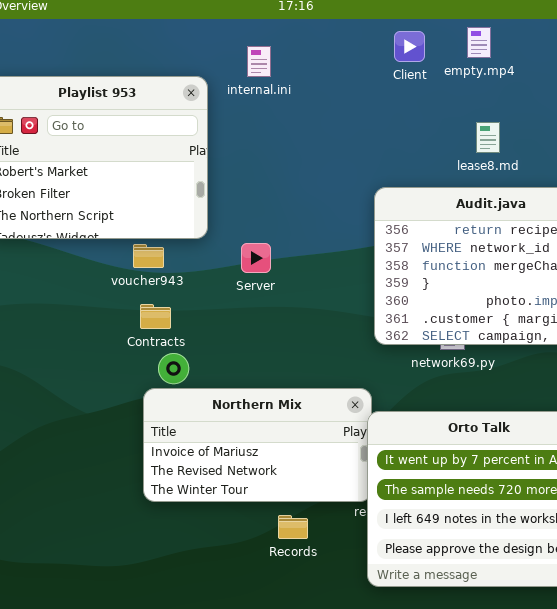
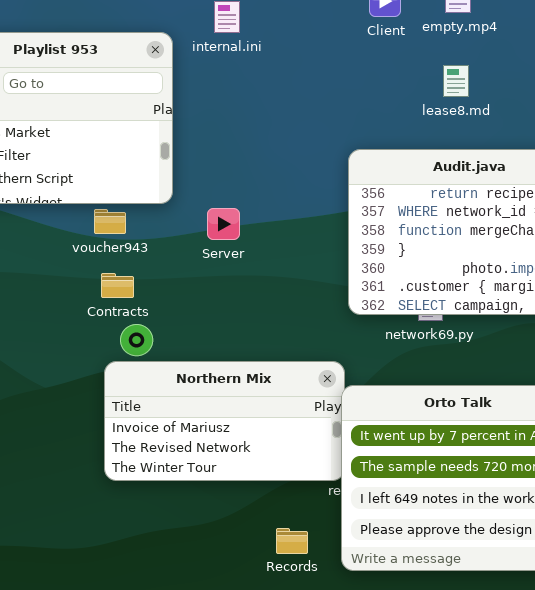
lease8.md: [476,122,500,153] -> [443,65,469,97], moved
Records: [278,515,308,539] -> [276,528,308,554], moved

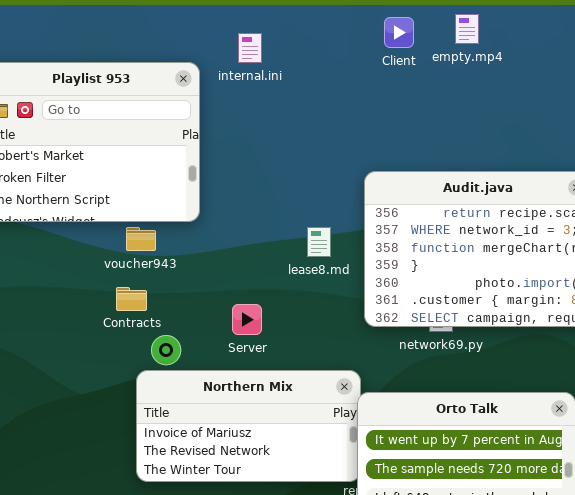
lease8.md: [443,65,469,97] -> [307,227,331,257], moved
Server: [207,208,240,240] -> [232,304,262,335], moved
Contracts: [101,273,134,298] -> [116,287,147,311], moved

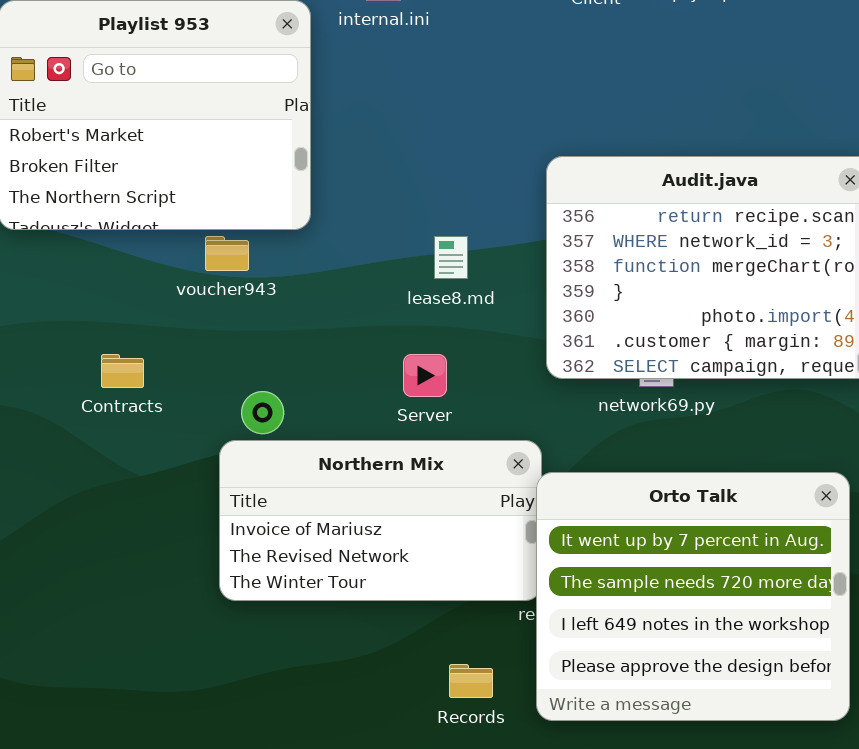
lease8.md: [307,227,331,257] -> [434,236,468,279], moved
Contracts: [116,287,147,311] -> [101,354,144,388], moved
Server: [232,304,262,335] -> [403,354,447,397], moved

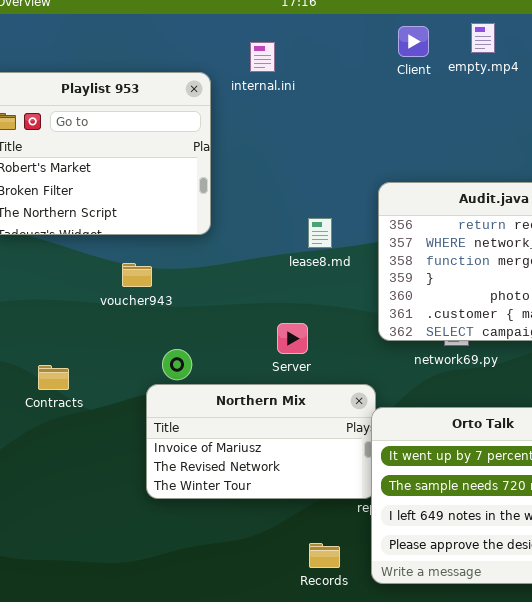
voucher943: [205,236,249,271] -> [122,263,152,287], moved
lease8.md: [434,236,468,279] -> [308,218,332,248], moved
Contracts: [101,354,144,388] -> [38,365,69,390], moved

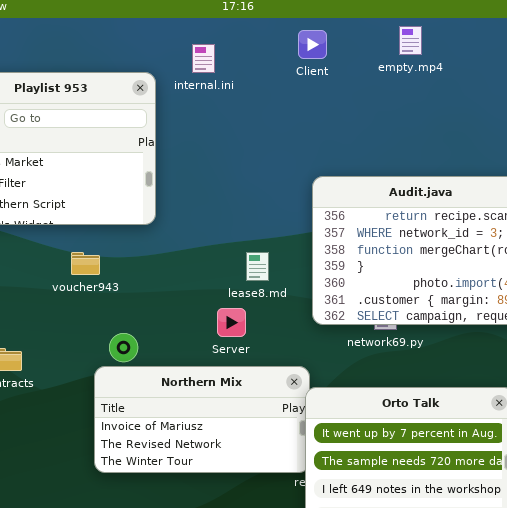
Client: [398,26,429,57] -> [298,30,327,59], moved
lease8.md: [308,218,332,248] -> [246,252,269,281], moved

